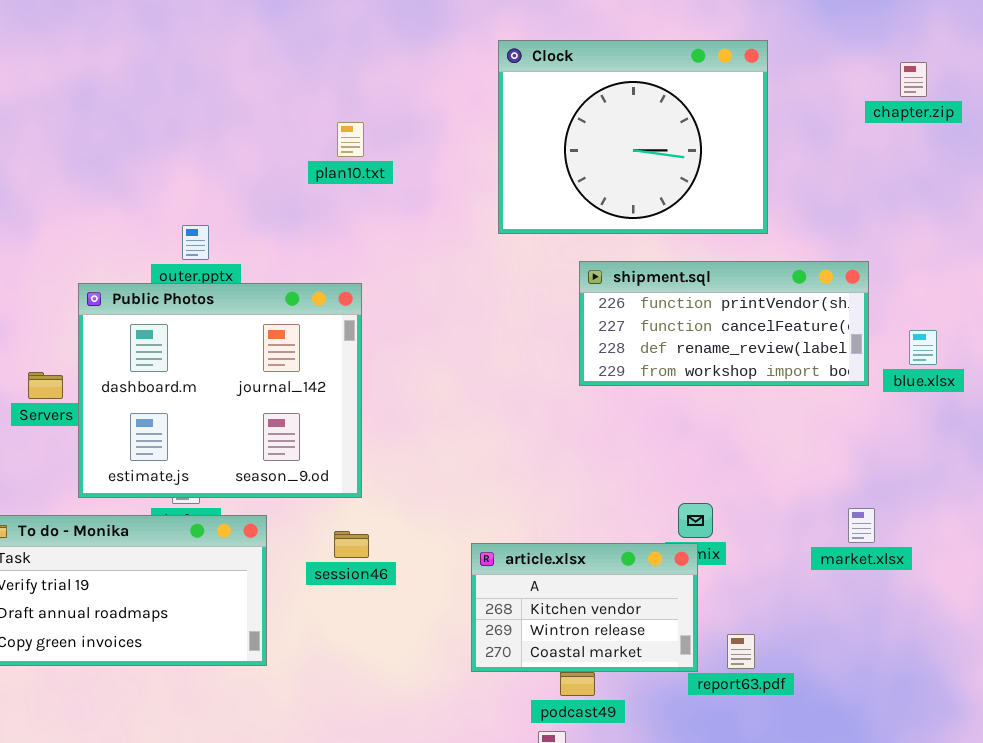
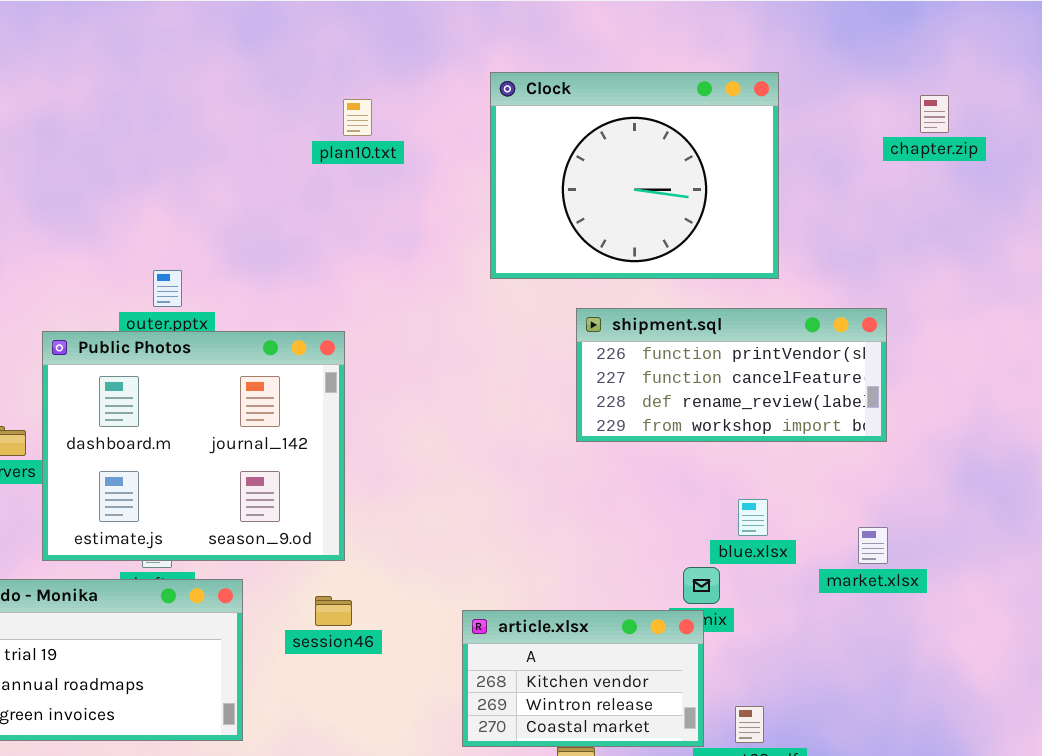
plan10.txt: [337,122,364,157] -> [343,99,372,136], moved
blue.xlsx: [909,330,937,365] -> [738,499,768,536], moved
market.xlsx: [848,508,875,543] -> [858,527,888,564], moved

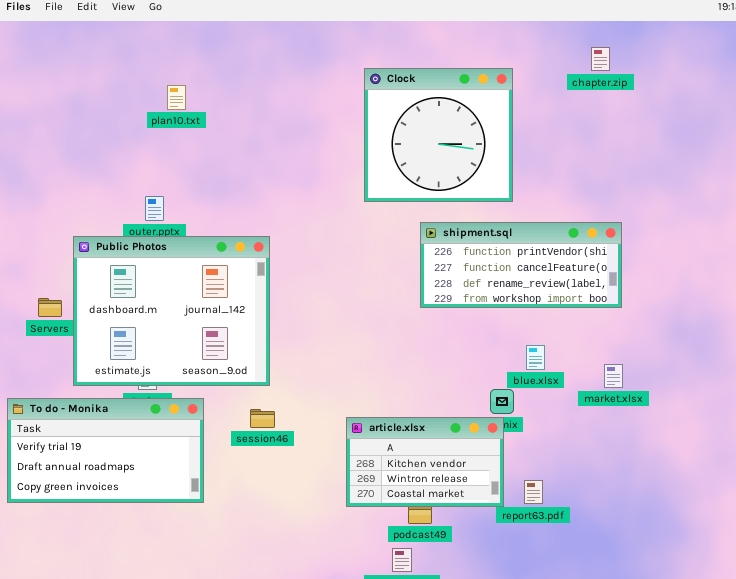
Clock: [490,72,779,279] -> [364,68,513,202], resized
chapter.zip: [920,95,949,133] -> [591,47,610,71], moved
plan10.txt: [343,99,372,136] -> [167,85,186,110], moved

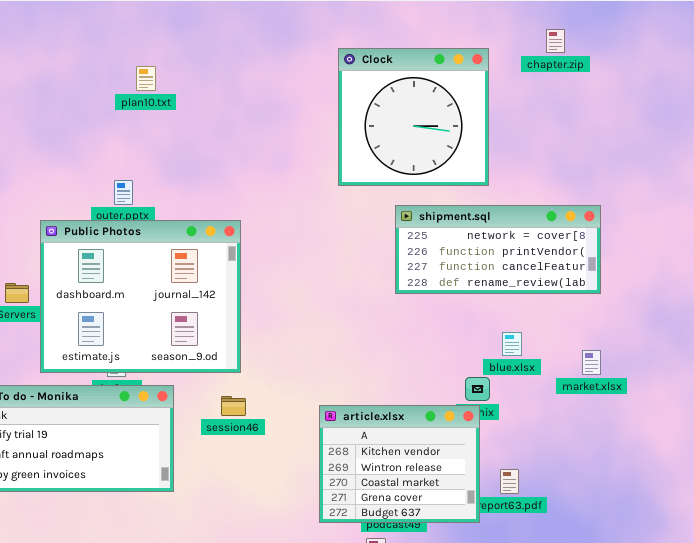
chapter.zip: [591,47,610,71] -> [546,29,565,53], moved
shipment.sql: [420,222,622,308] -> [395,205,601,294], scrolled up 1 row
article.xlsx: [346,417,504,507] -> [319,405,480,523], resized

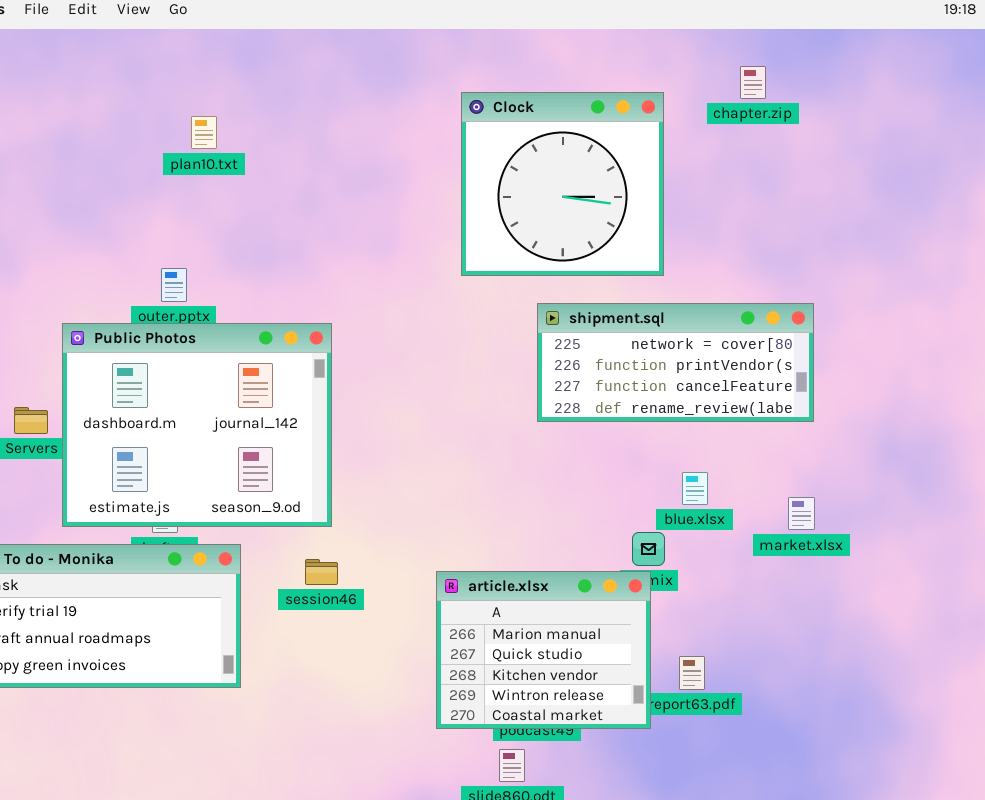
article.xlsx: [319,405,480,523] -> [436,571,651,729], scrolled up 2 rows

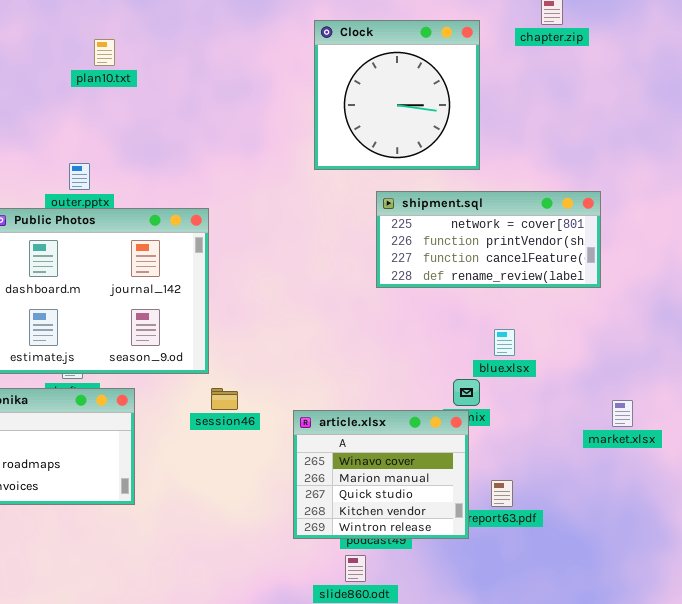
market.xlsx: [788,497,815,530] -> [612,400,633,427], moved
session46: [305,559,338,585] -> [211,388,238,410], moved
article.xlsx: [436,571,651,729] -> [293,410,469,539], scrolled up 1 row

